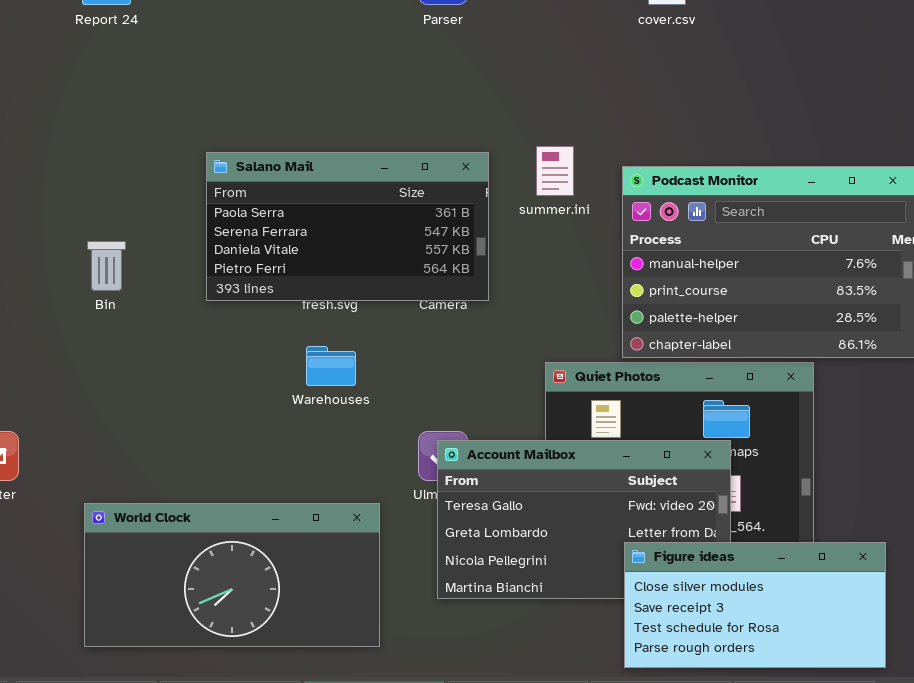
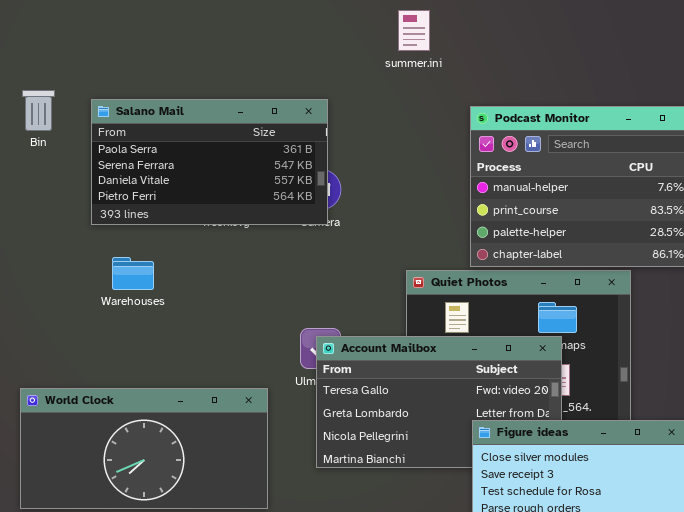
summer.ini: [536,146,574,196] -> [398,10,430,51], moved
Salano Mail: [206,152,489,301] -> [91,99,328,225], moved
Bin: [87,241,126,291] -> [22,90,55,131], moved
Warehouses: [306,346,356,386] -> [112,257,154,290], moved

